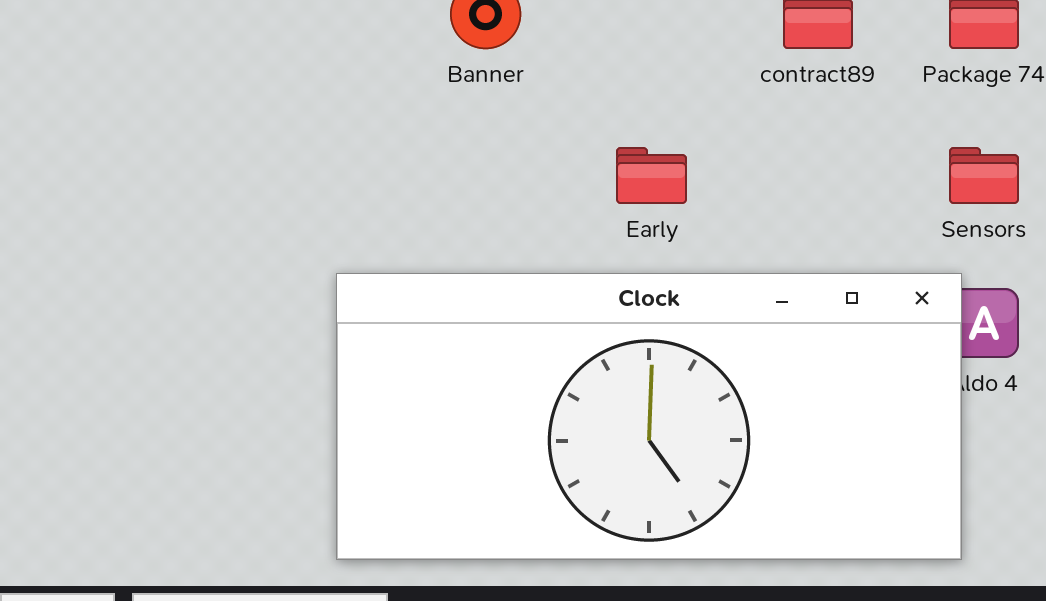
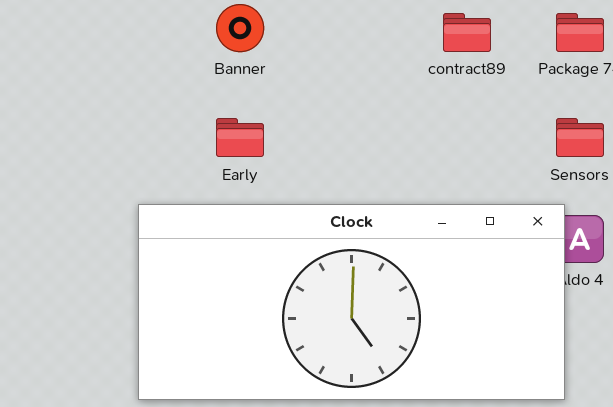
Early: [616,147,687,204] -> [216,118,264,157], moved

